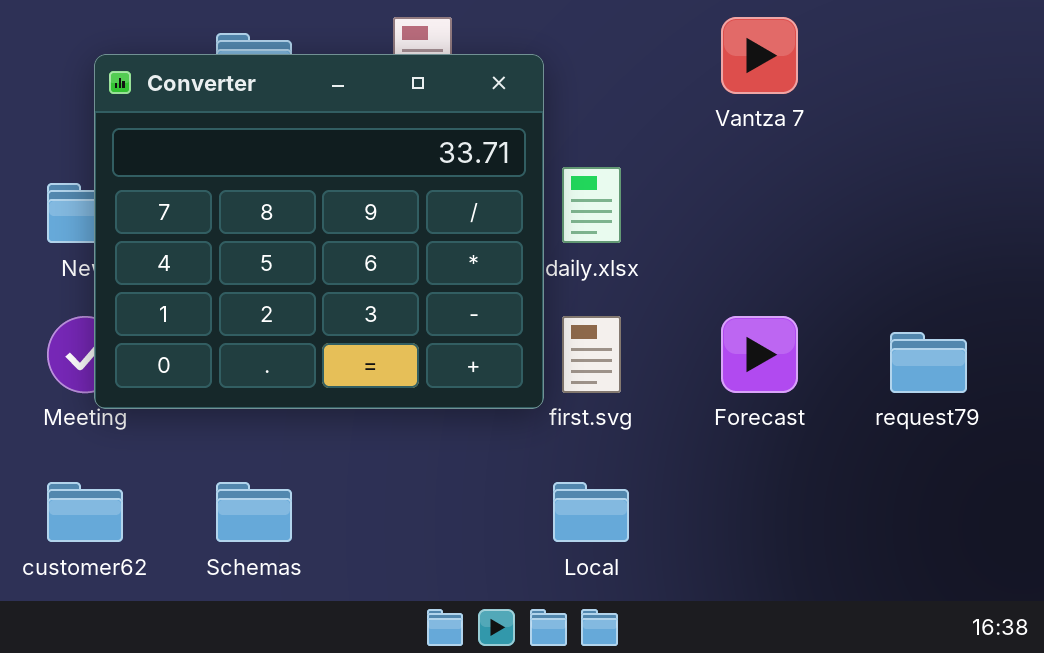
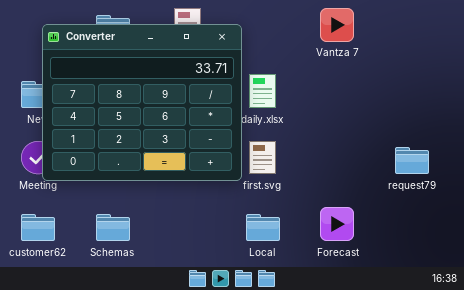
Forecast: [721,316,798,393] -> [320,207,354,241], moved

